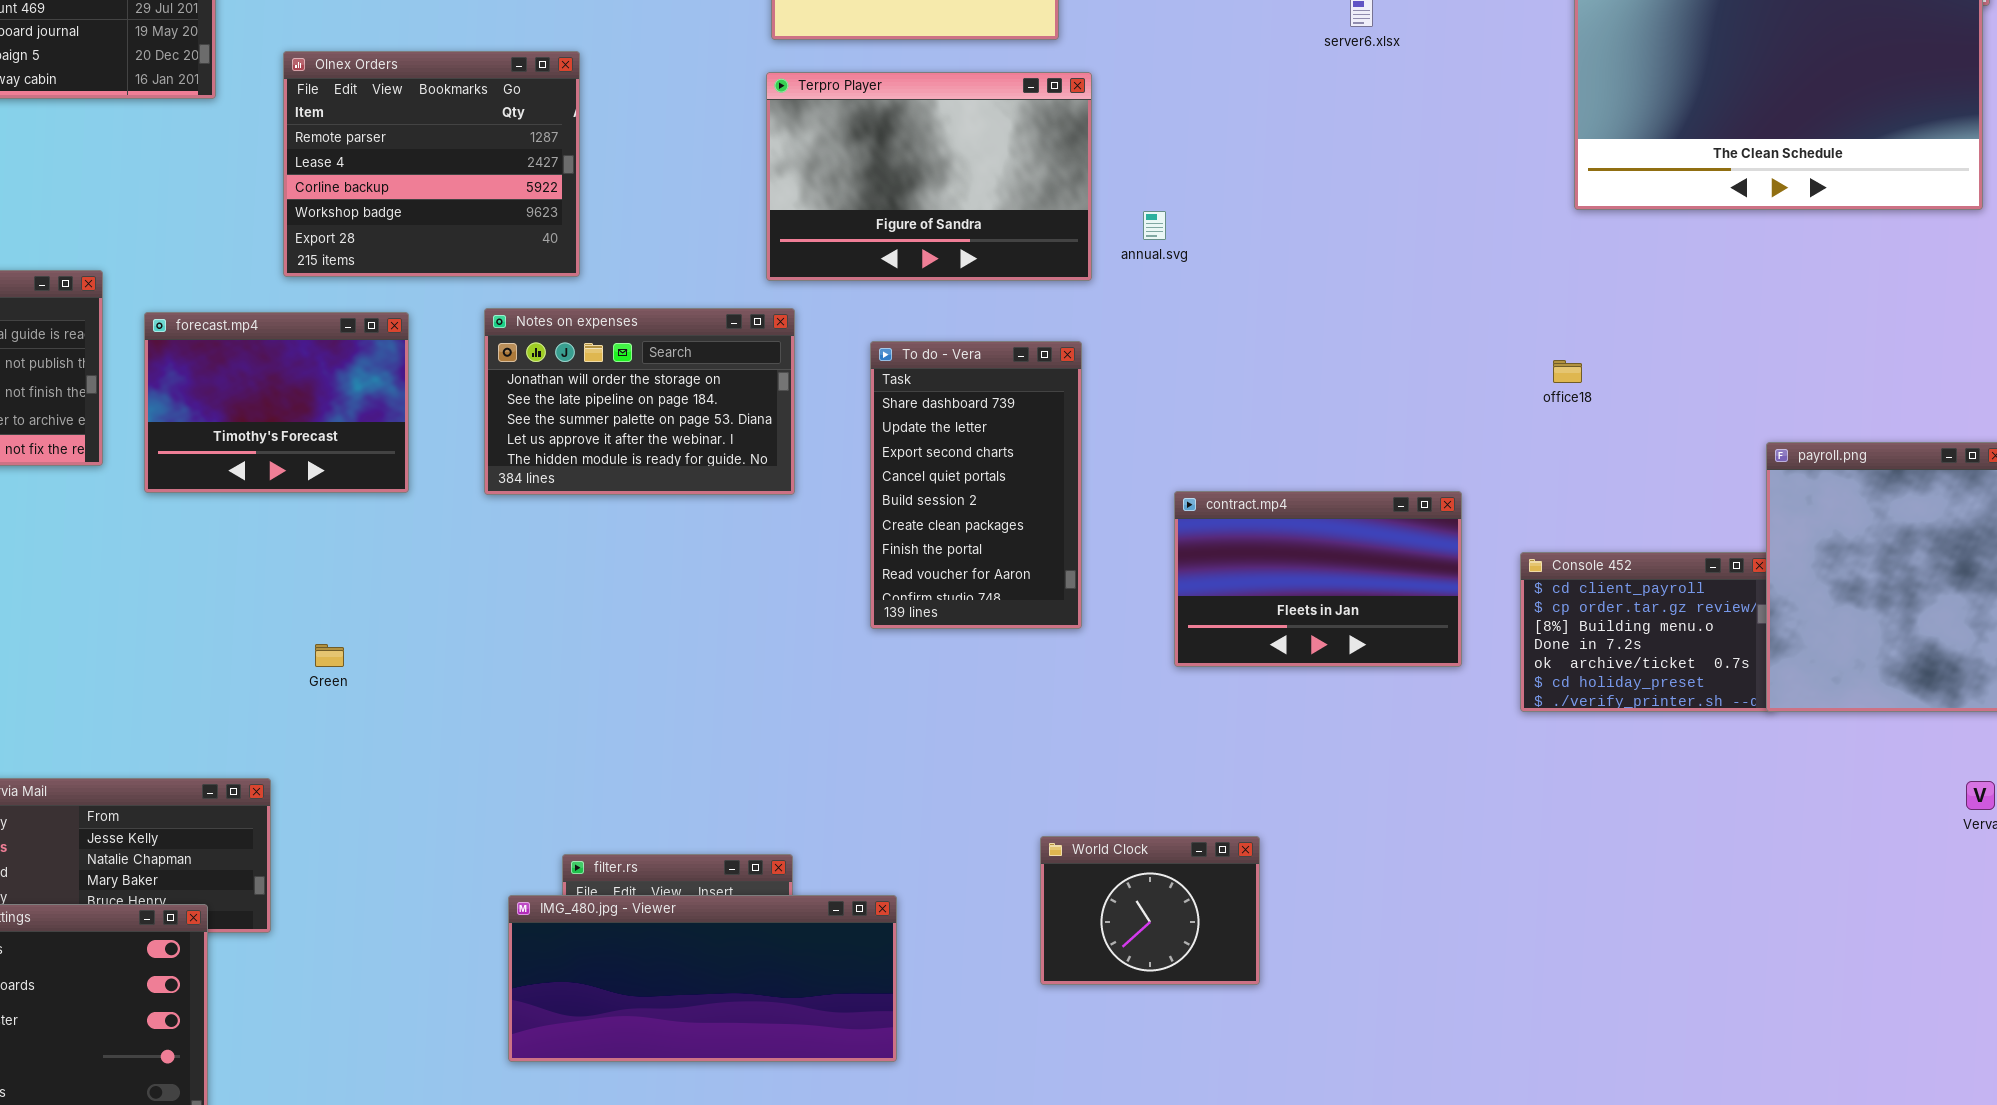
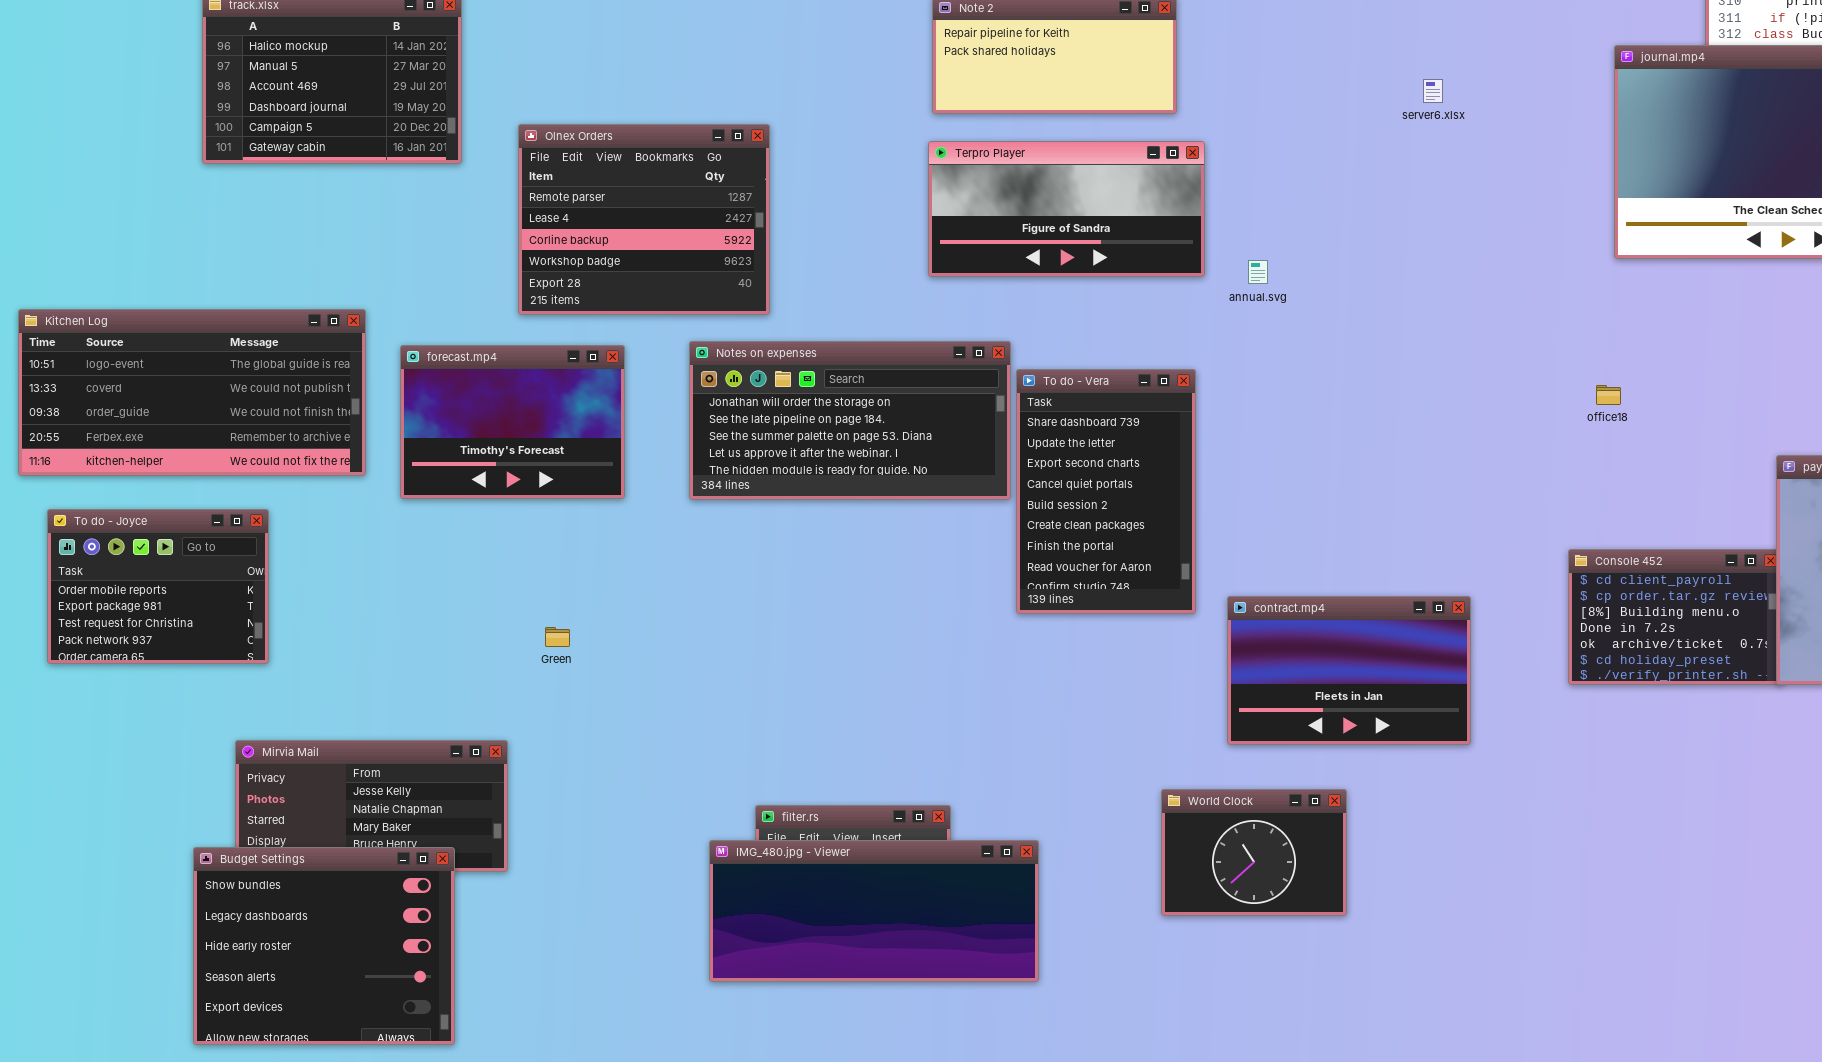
Terpro Player: [766,72,1092,281] -> [928,141,1205,277], resized
Notes on expenses: [484,308,795,495] -> [689,341,1011,500], resized
contract.mp4: [1174,491,1462,667] -> [1227,596,1471,745], moved

